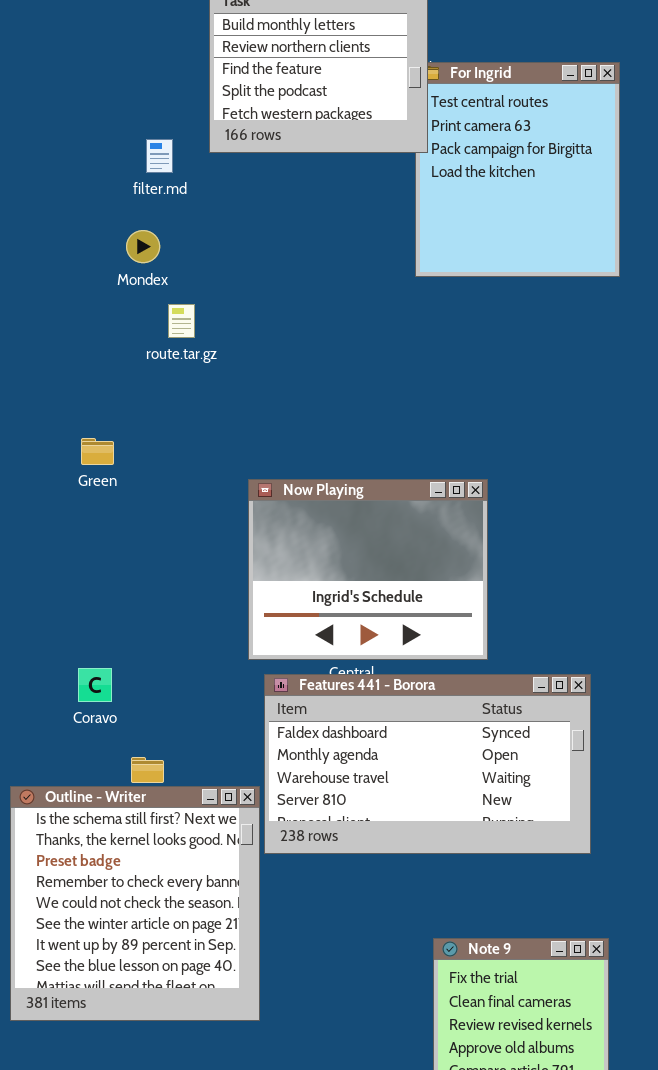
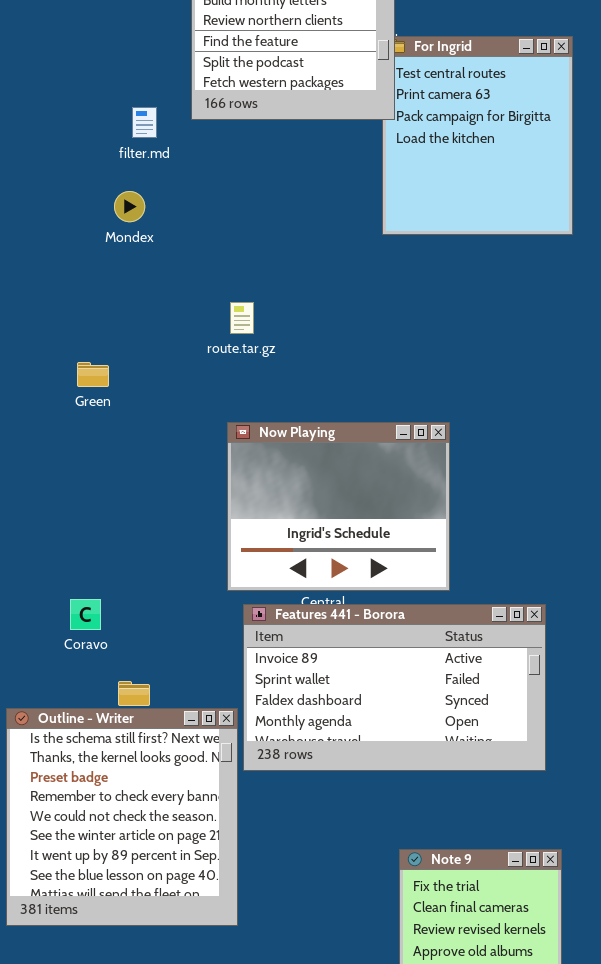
route.tar.gz: [168,304,195,338] -> [230,302,254,334], moved
Green: [81,438,114,465] -> [77,362,109,387], moved
Features 441 - Borora: [264,674,591,854] -> [243,604,546,771], scrolled up 2 rows

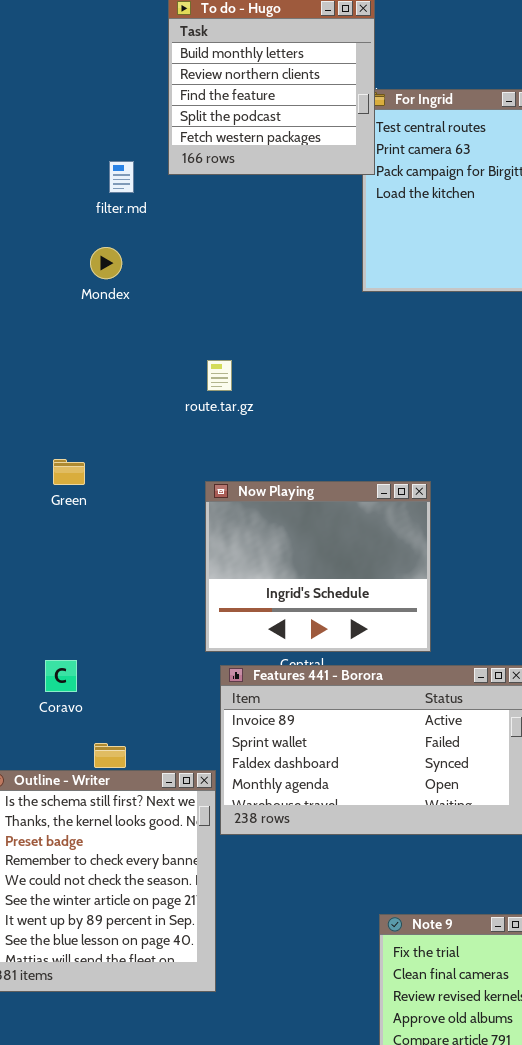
Green: [77,362,109,387] -> [53,459,85,485], moved

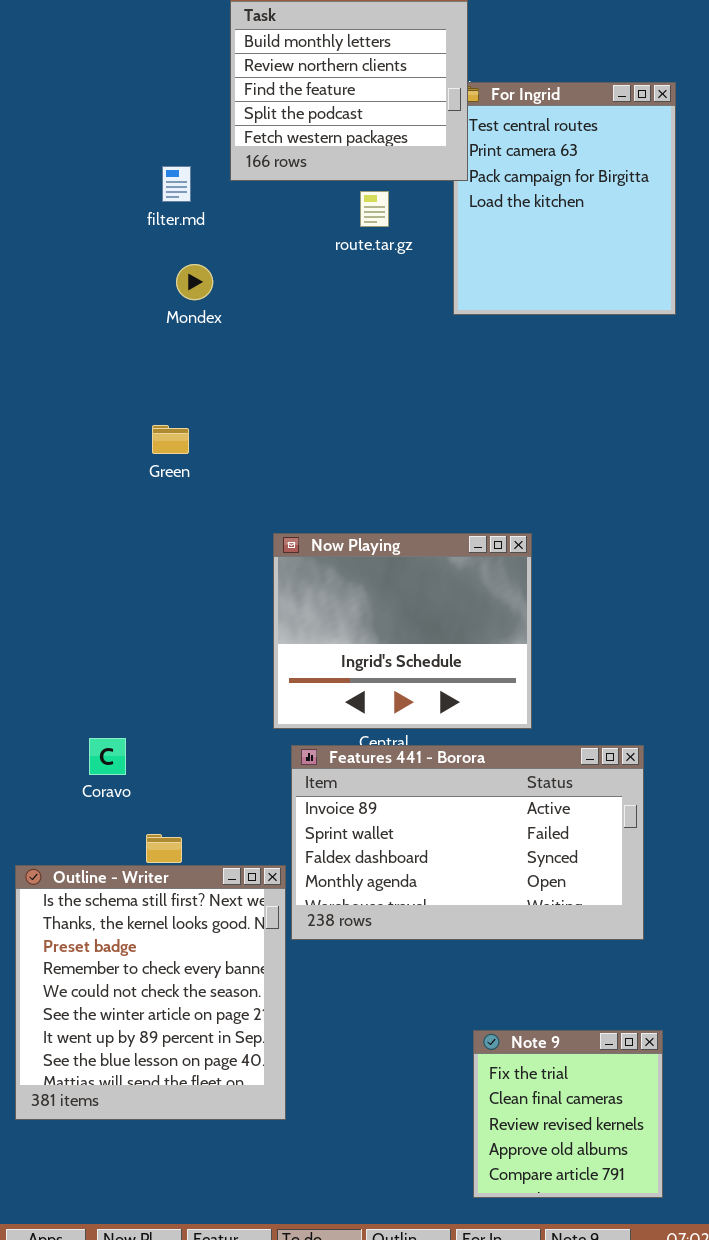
Mondex: [90,247,122,279] -> [176,264,213,300], moved
route.tar.gz: [207,360,232,391] -> [360,191,389,227], moved
Green: [53,459,85,485] -> [152,425,189,454], moved

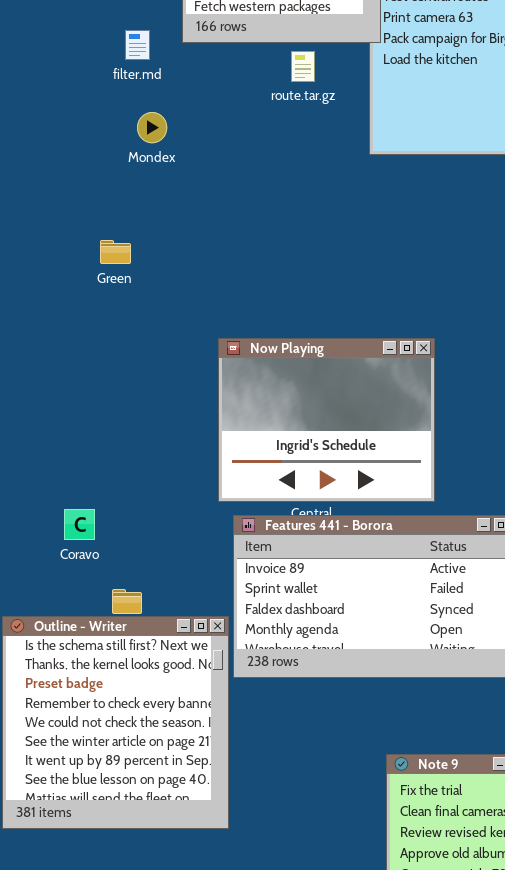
Green: [152,425,189,454] -> [100,240,131,264], moved

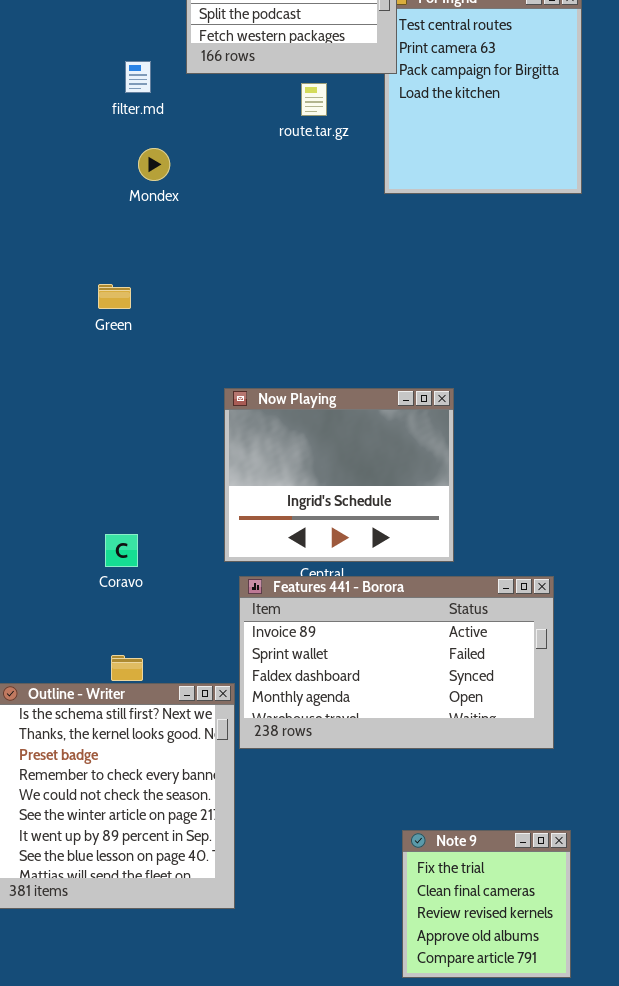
Coravo: [64,509,95,540] -> [105,534,138,567], moved

